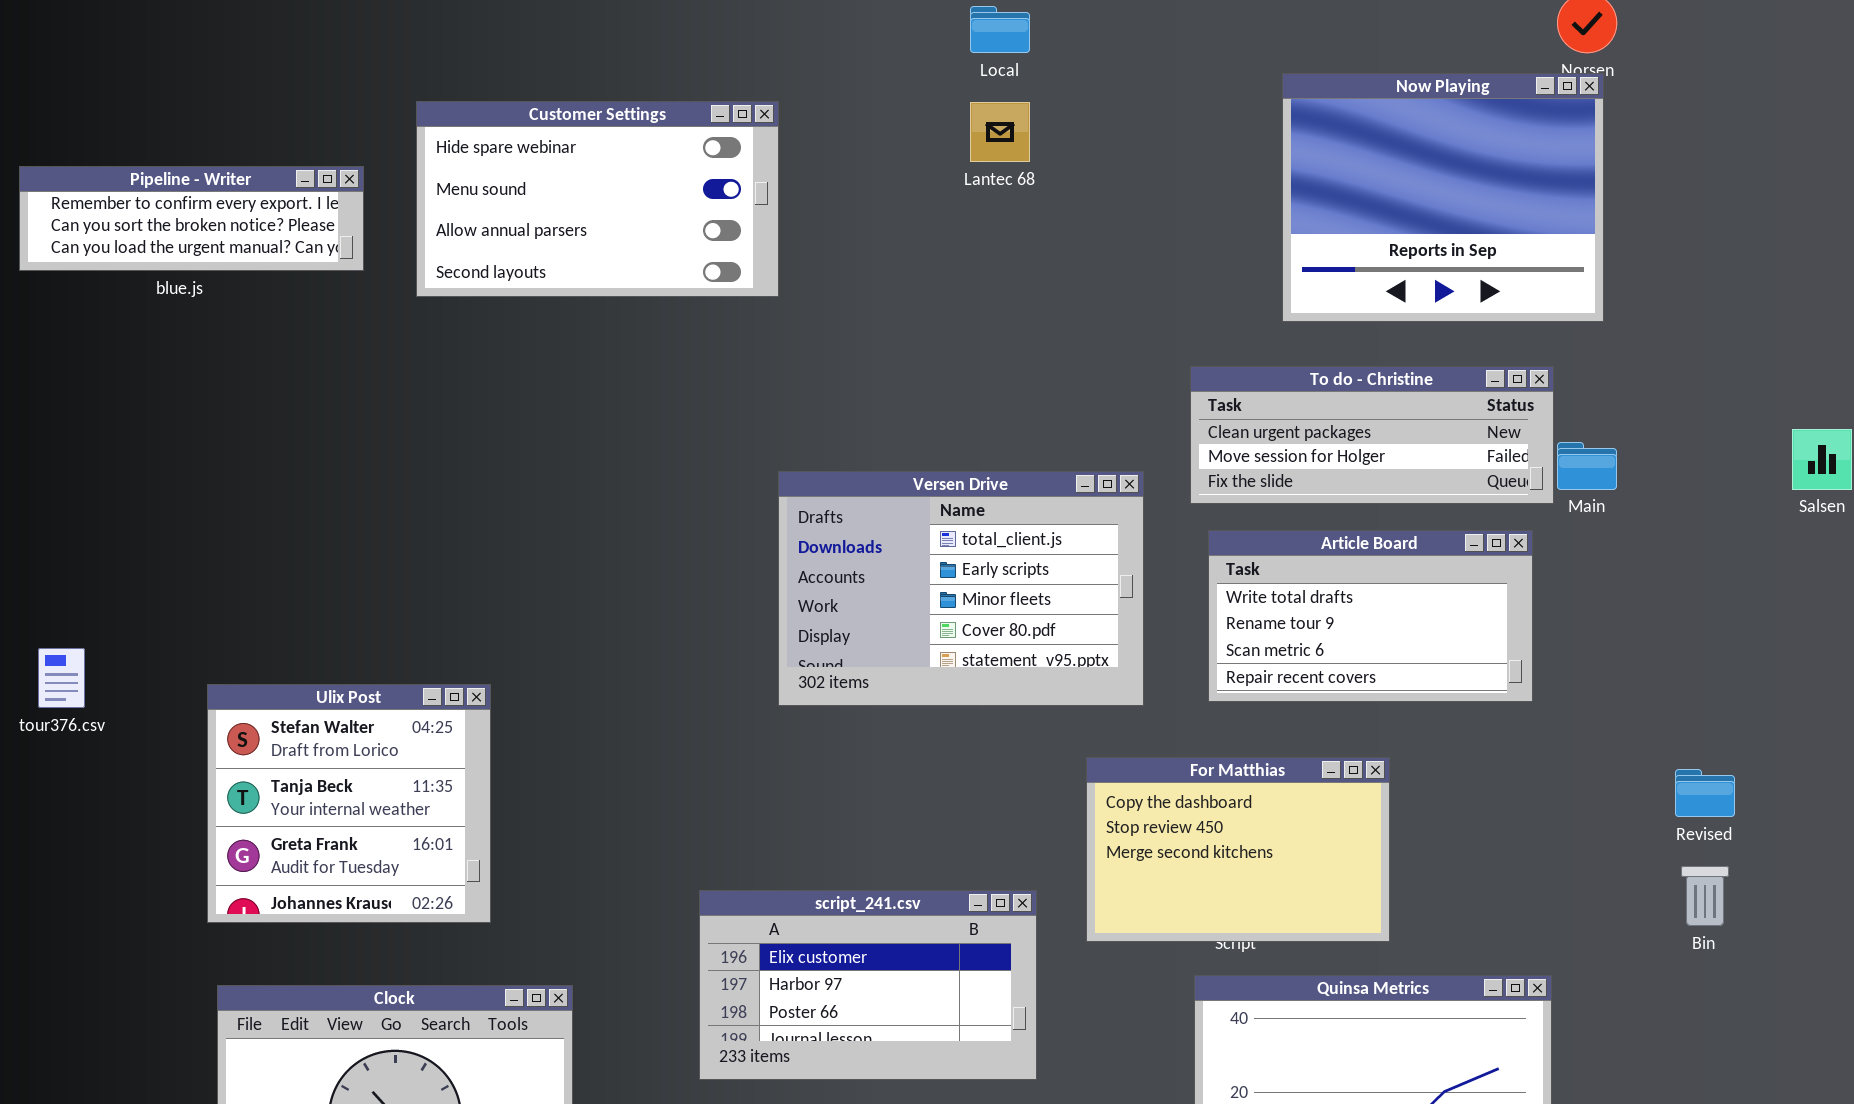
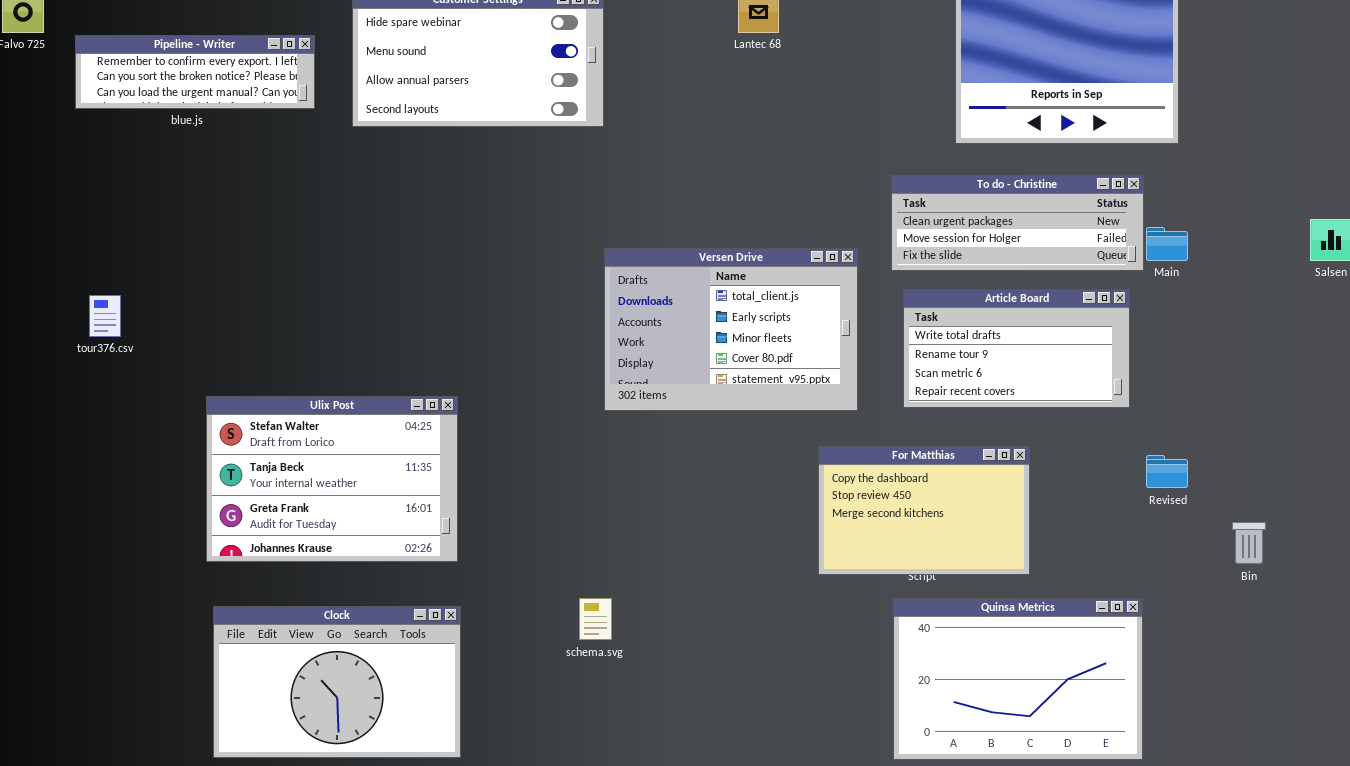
tour376.csv: [38,648,85,708] -> [89,295,121,337], moved
Ulix Post: [207,684,491,923] -> [206,396,458,562], resized
Revised: [1675,769,1735,817] -> [1146,455,1188,488], moved
script_241.csv: [699,890,1037,1080] -> none, closed

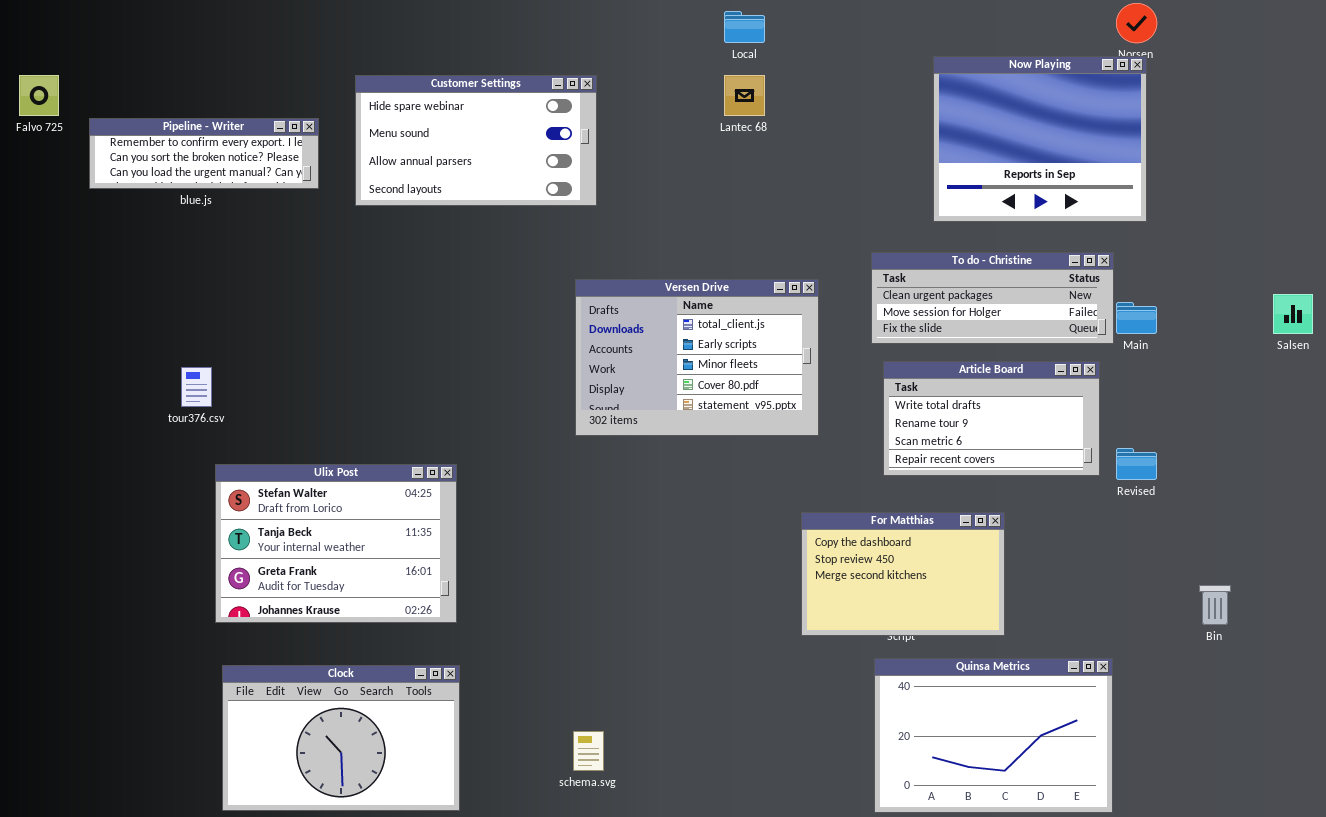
Versen Drive: [604,248,858,411] -> [575,279,819,436], moved
tour376.csv: [89,295,121,337] -> [181,367,212,407], moved
Revised: [1146,455,1188,488] -> [1116,448,1157,480], moved
schema.svg: [579,598,612,640] -> [573,731,604,771], moved

